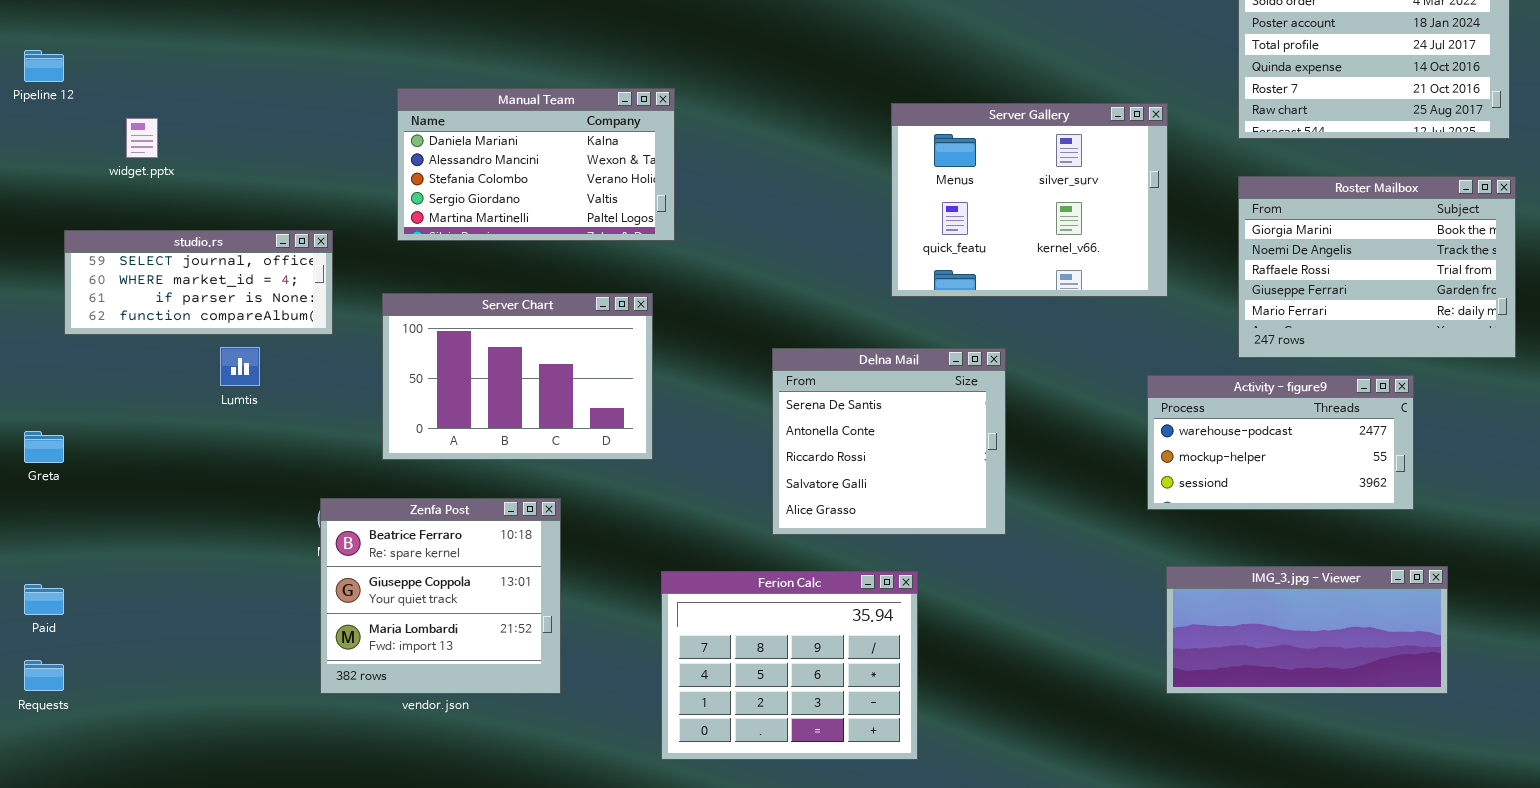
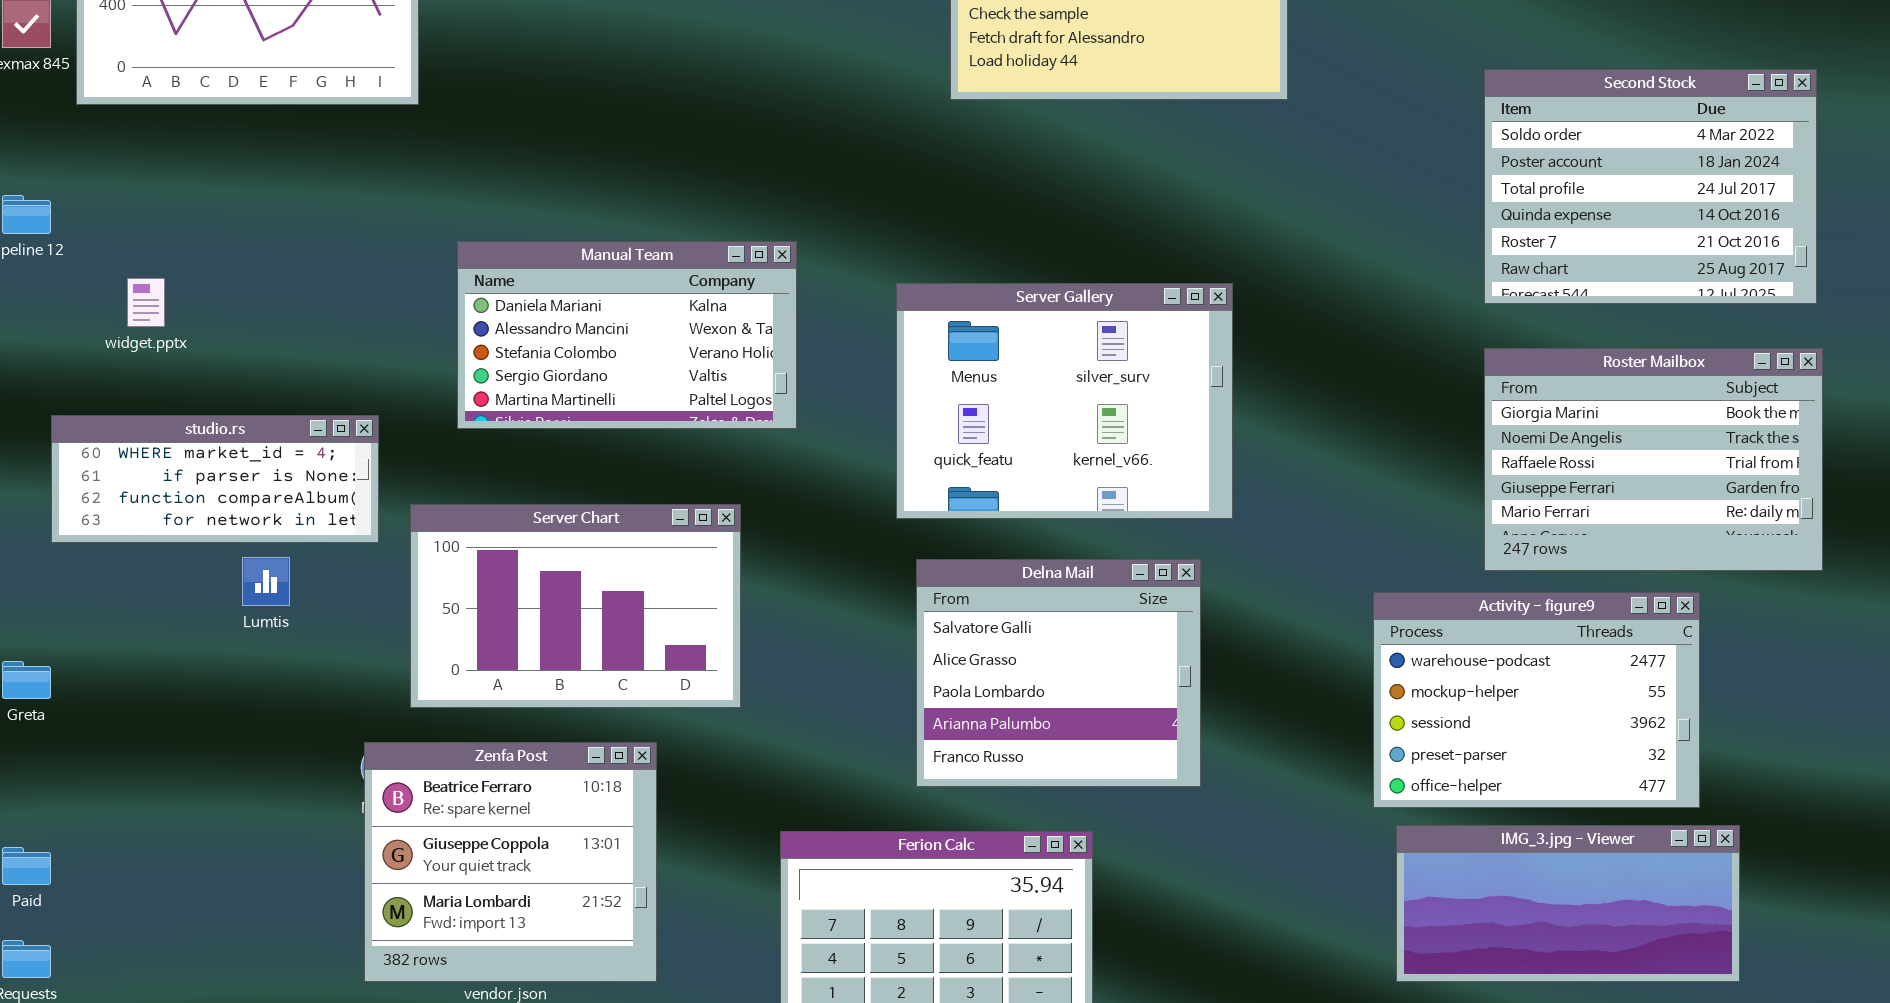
Server Gallery: [891,103,1168,297] -> [896,283,1233,519], moved
studio.rs: [64,230,333,335] -> [51,415,379,543], scrolled down 1 row
Server Chart: [382,293,653,460] -> [410,504,741,708], moved
Delna Mail: [772,348,1006,535] -> [916,559,1201,787], scrolled down 3 rows
Activity - figure9: [1147,375,1414,510] -> [1373,592,1700,808], resized

